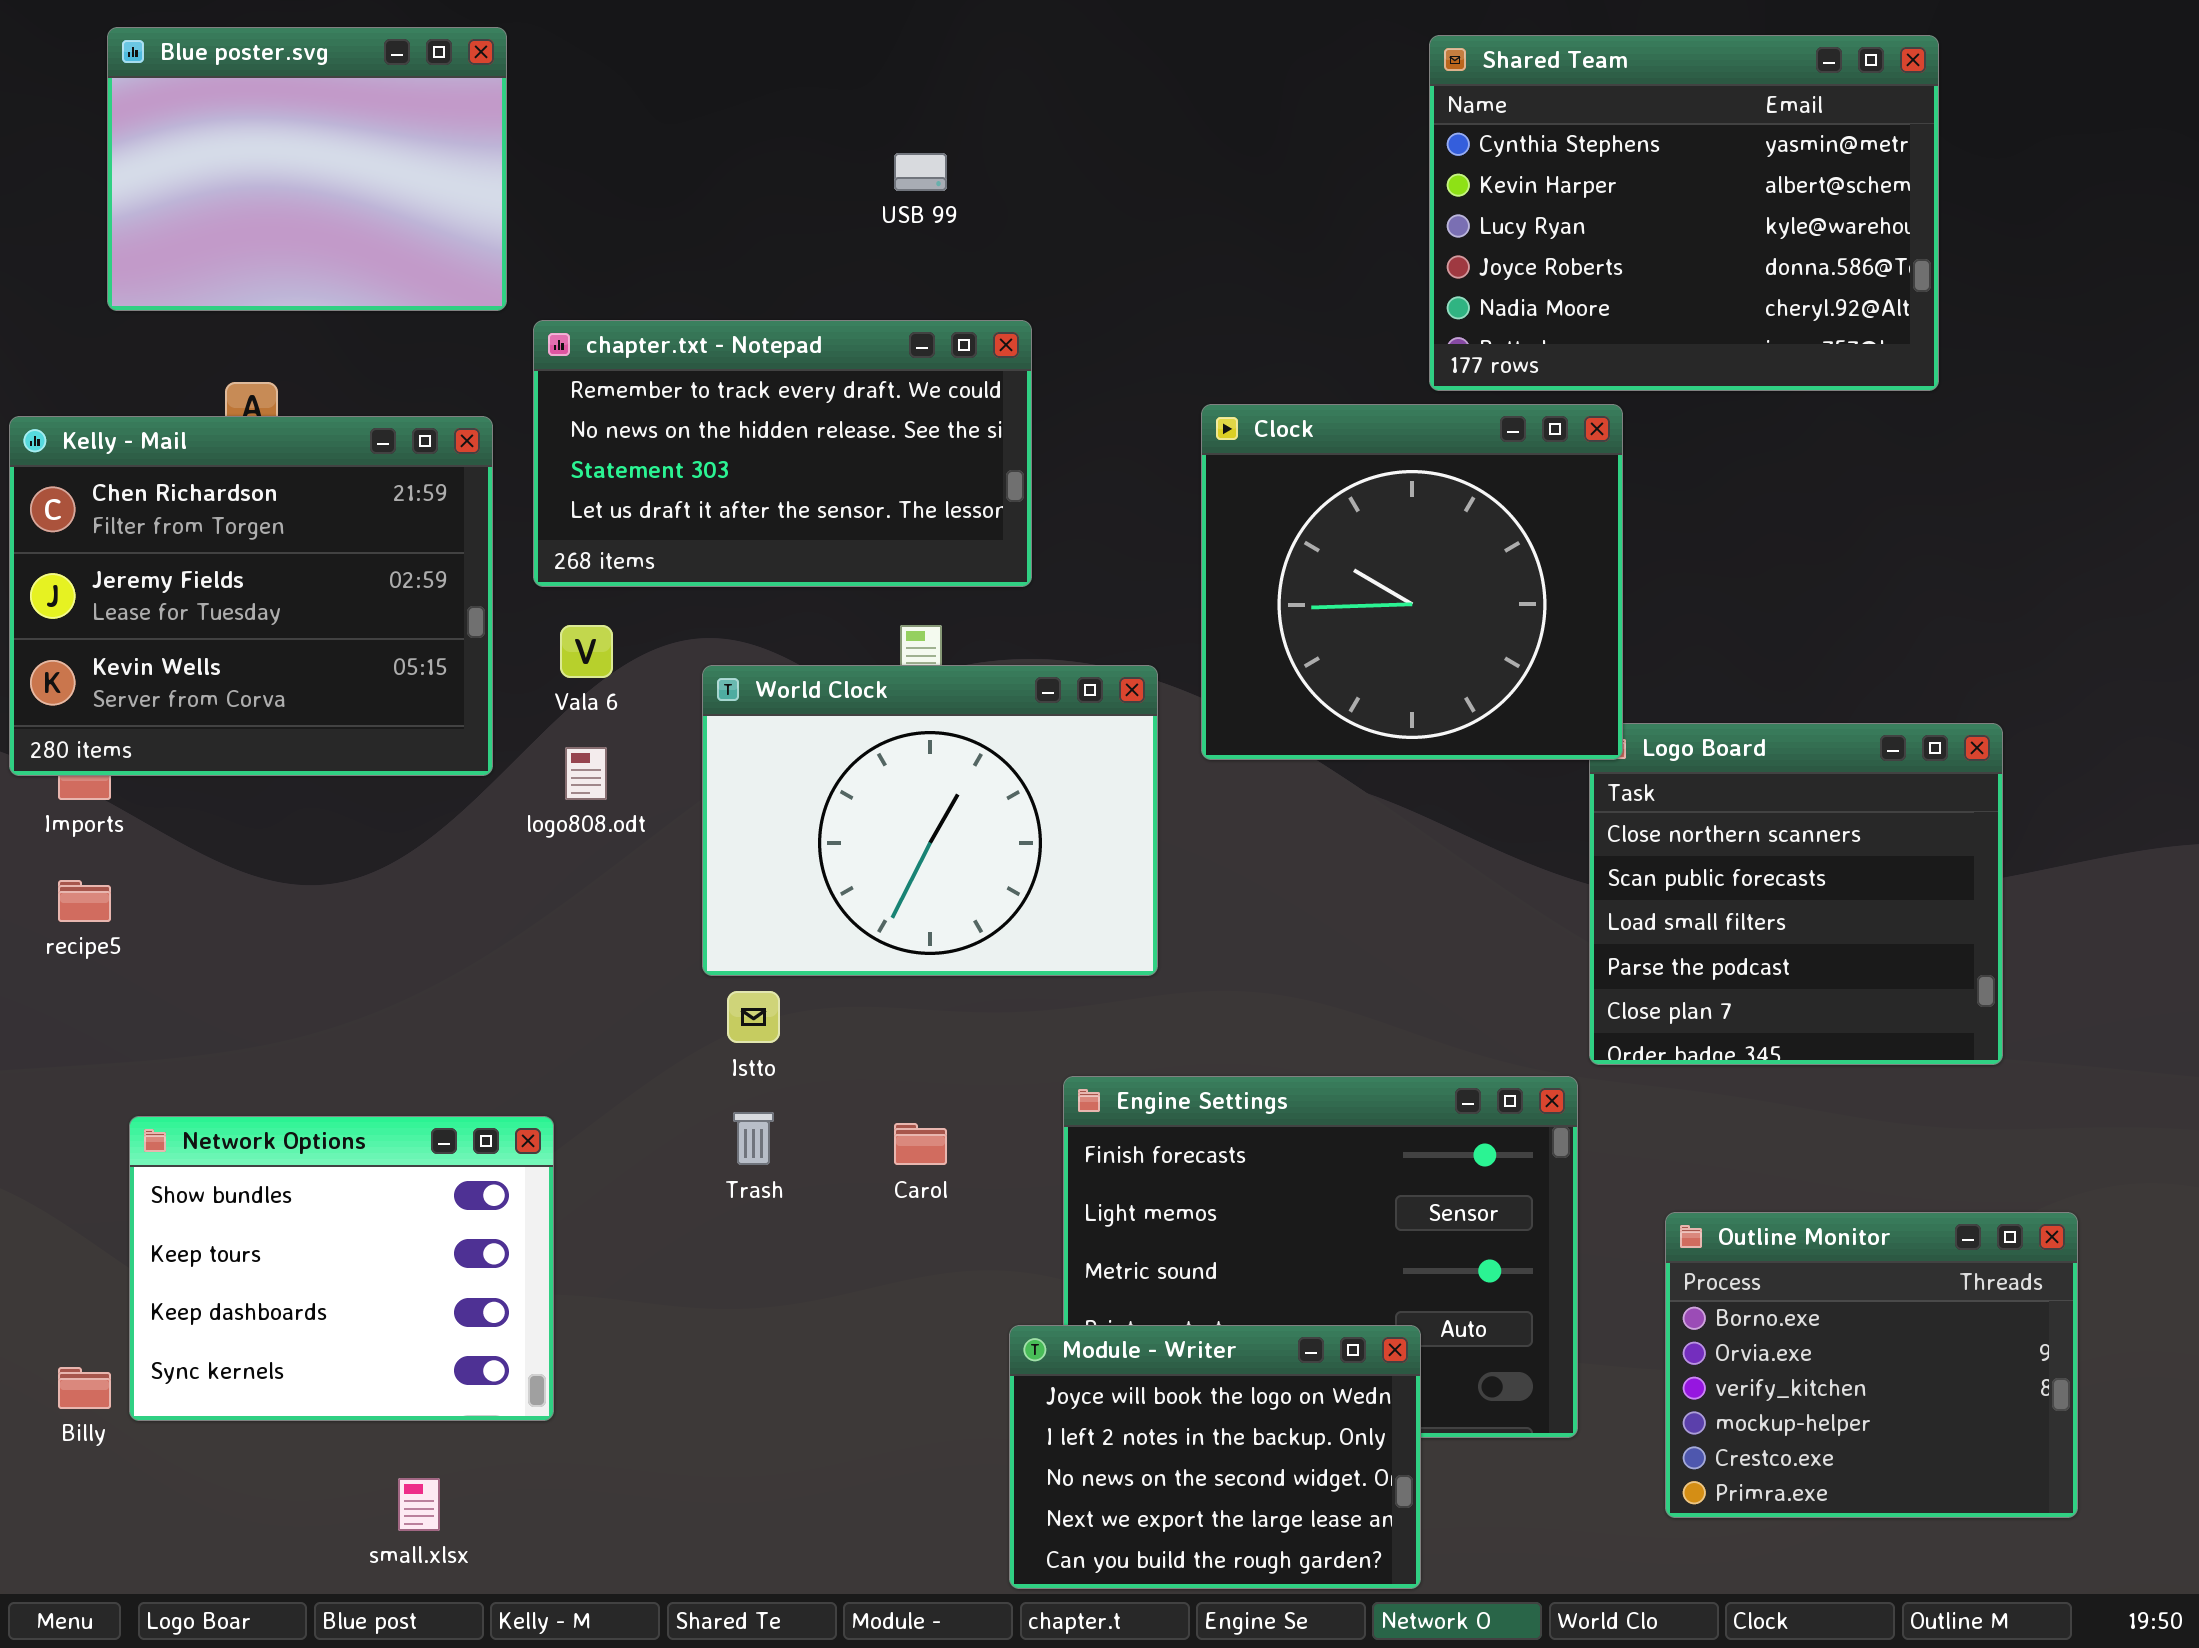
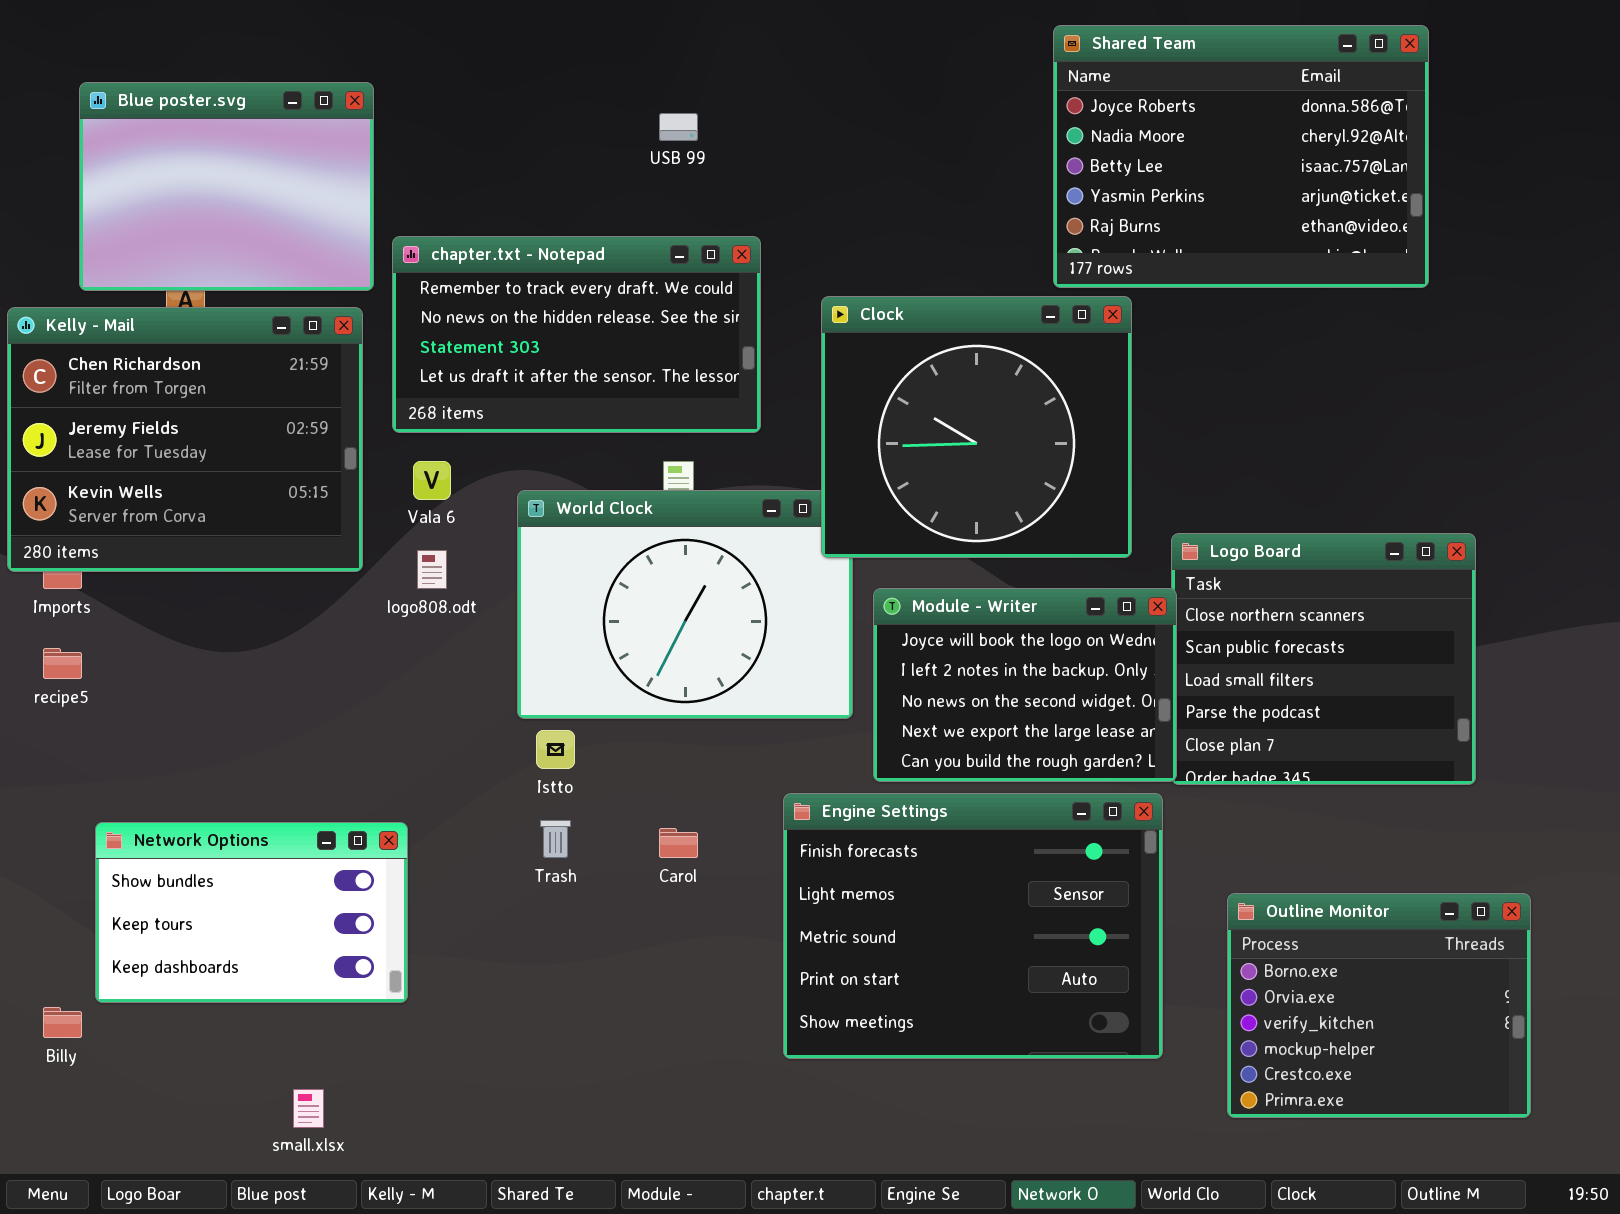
Blue poster.svg: [107,27,507,311] -> [79,82,374,291], moved
Shared Team: [1429,35,1939,391] -> [1053,25,1429,288], scrolled down 3 rows
Clock: [1201,404,1623,760] -> [821,296,1132,558], moved
Network Options: [129,1116,554,1421] -> [95,822,408,1003], resized
Module - Writer: [1009,1325,1421,1589] -> [873,588,1177,782], moved

